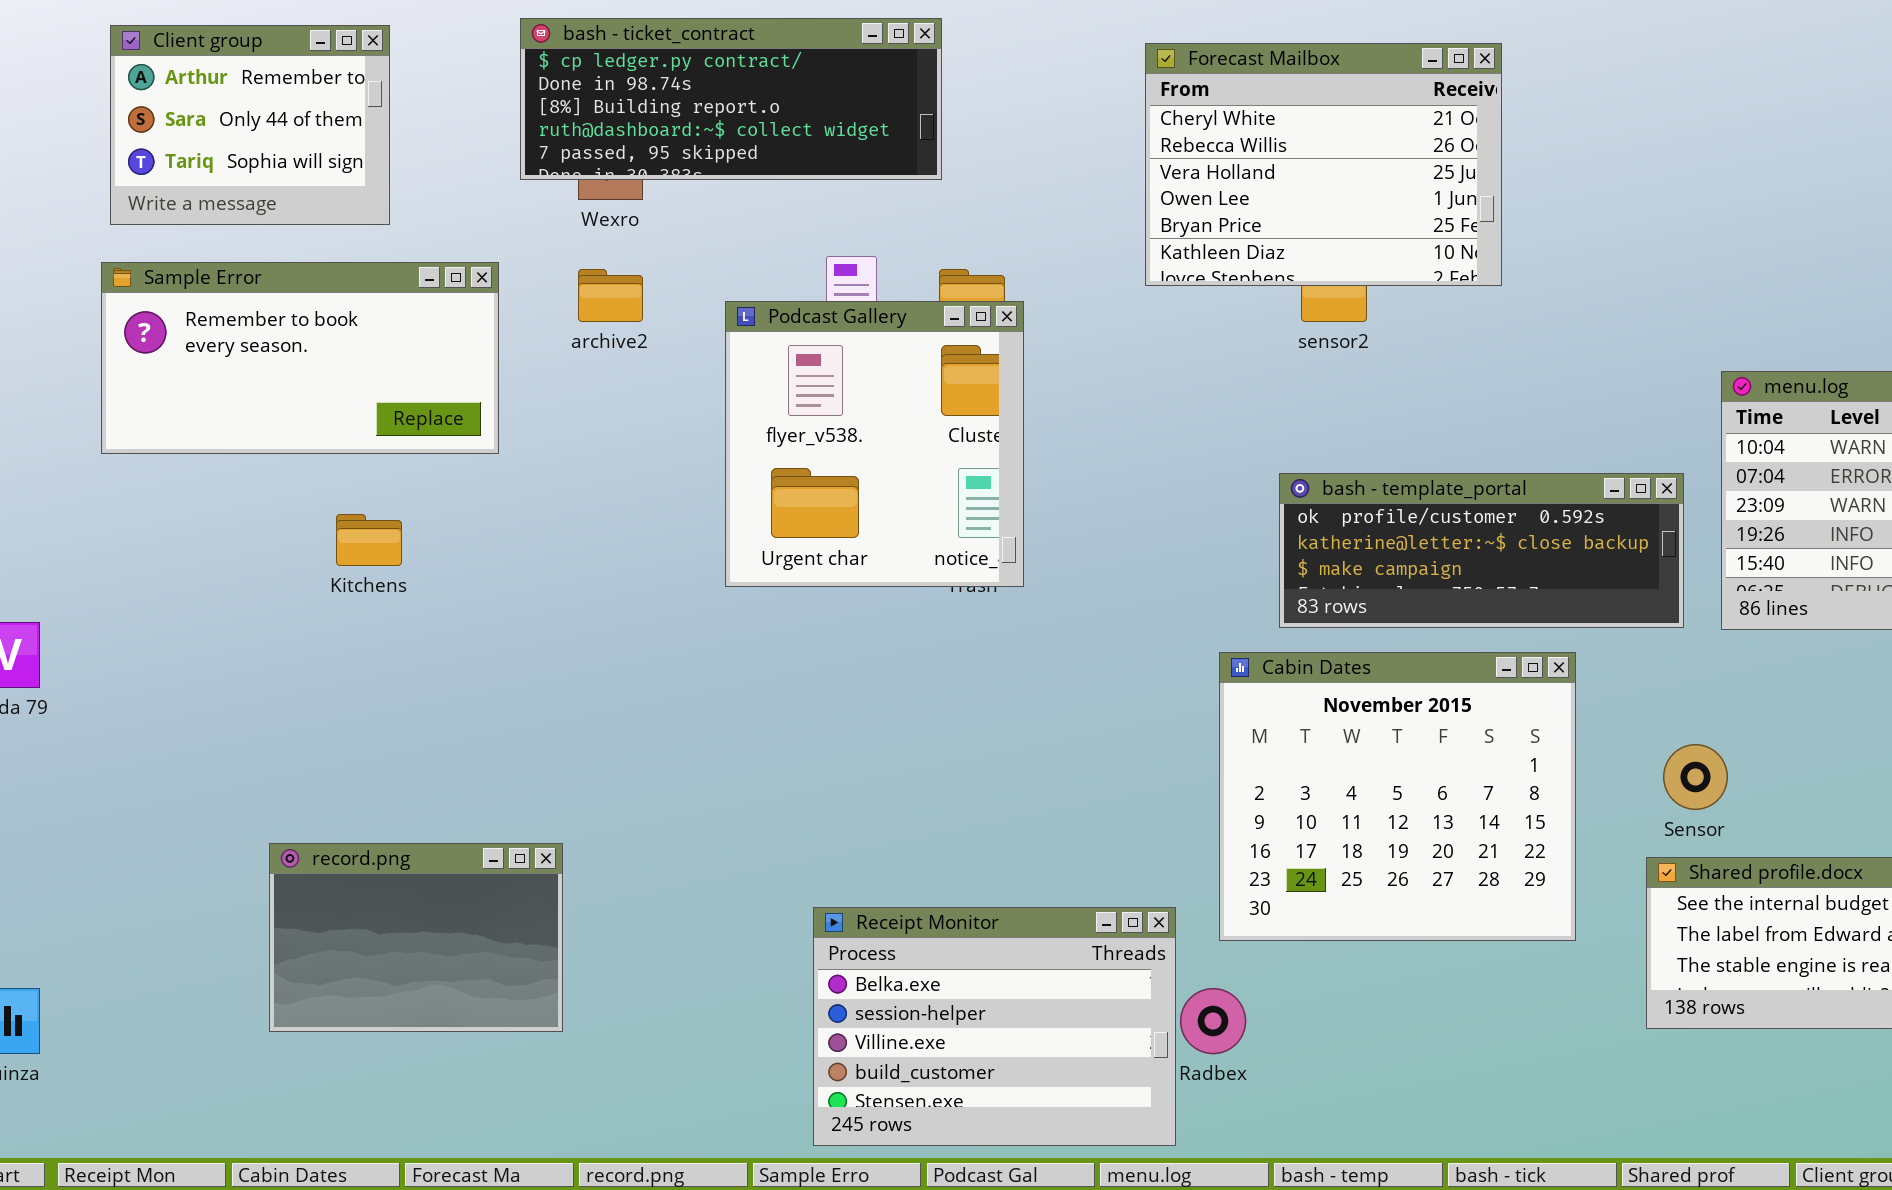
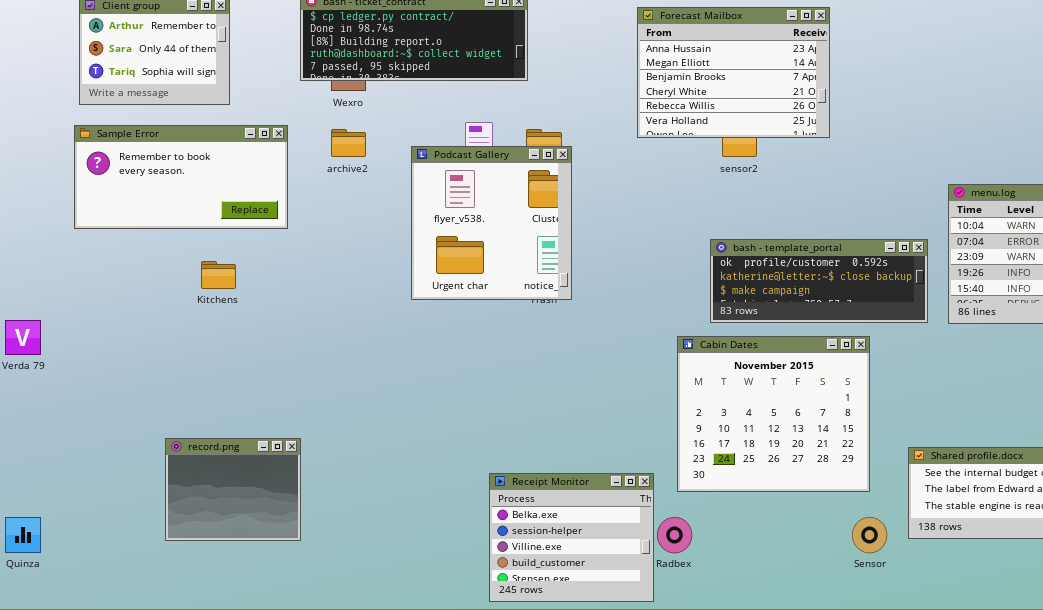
Forecast Mailbox: [1145,43,1502,286] -> [637,7,830,138], scrolled up 3 rows
Sensor: [1663,744,1728,810] -> [852,517,887,553], moved
record.png: [269,843,563,1032] -> [165,438,301,541], resized
Receipt Monitor: [813,907,1176,1146] -> [489,473,654,602], resized

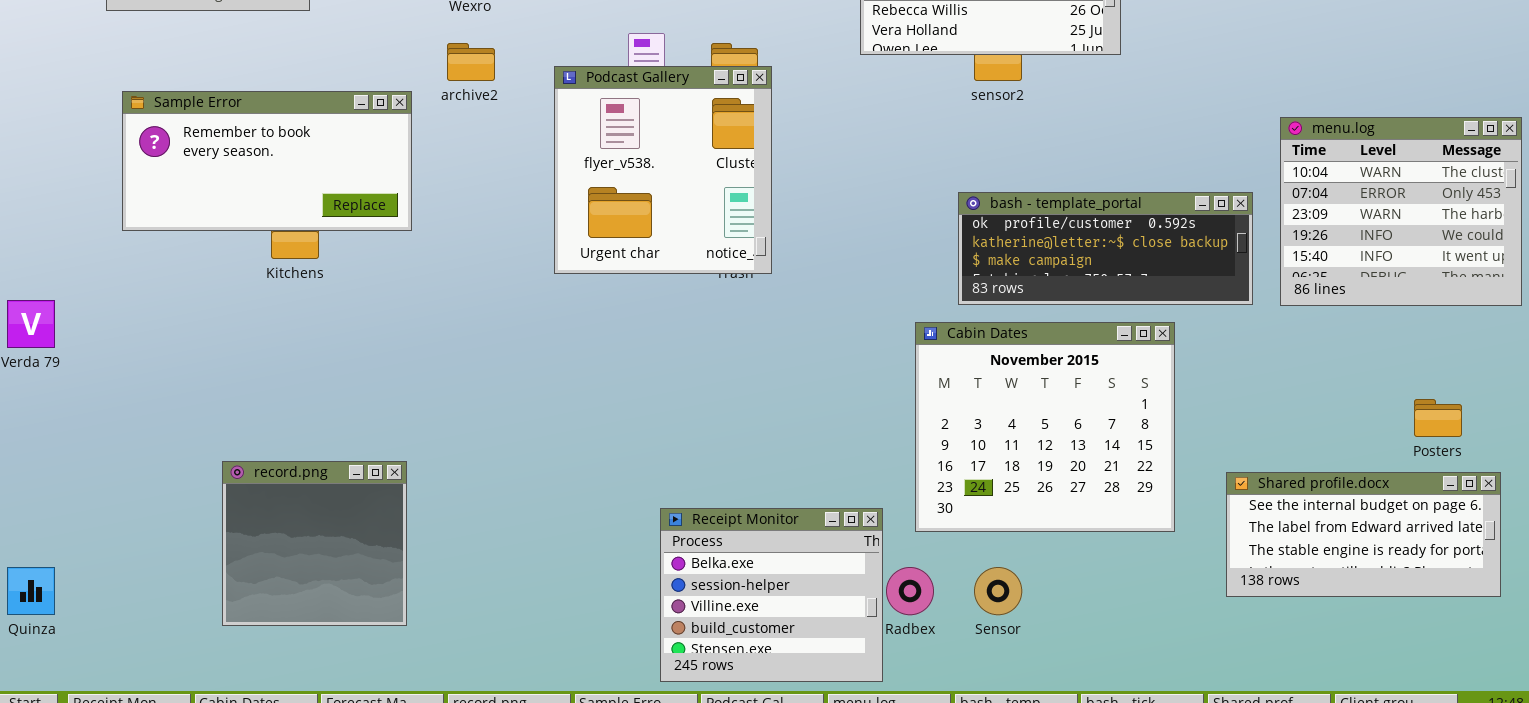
Sample Error: [74,125,288,229] -> [122,91,412,231], moved
record.png: [165,438,301,541] -> [222,461,407,626], resized
Sensor: [852,517,887,553] -> [974,567,1022,615], moved

